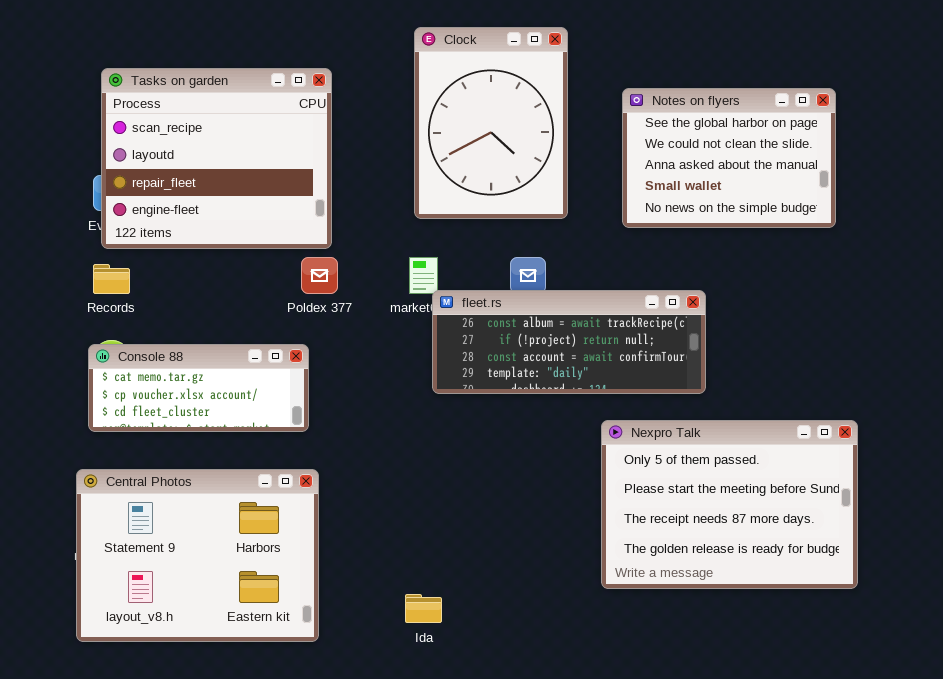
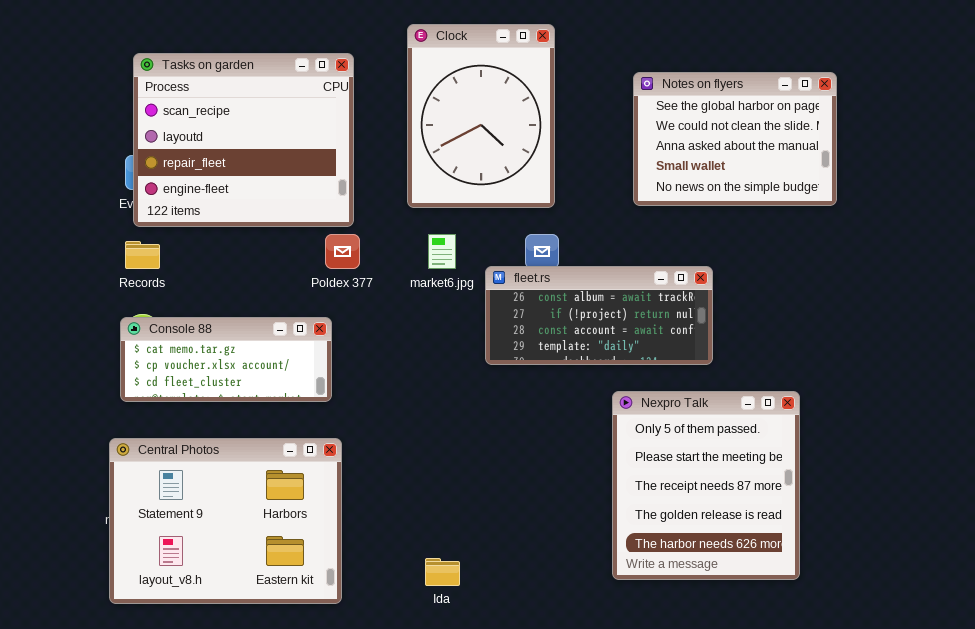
Clock: [414,27,568,219] -> [407,24,555,208], moved
fleet.rs: [432,290,706,394] -> [485,266,713,365], resized
Nexpro Talk: [601,420,858,589] -> [612,391,800,580], resized

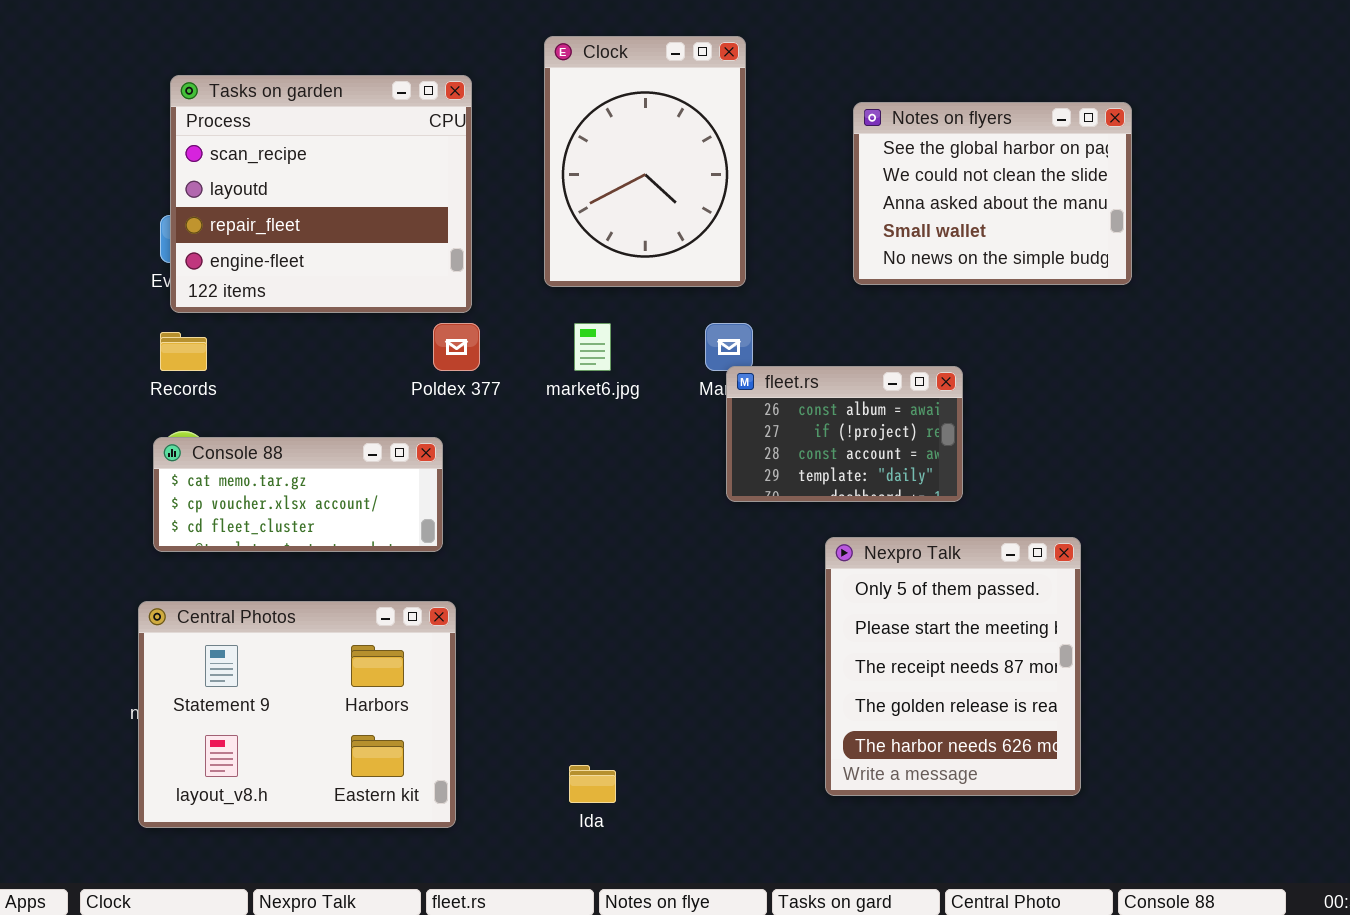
fleet.rs: [485,266,713,365] -> [726,366,963,502], resized

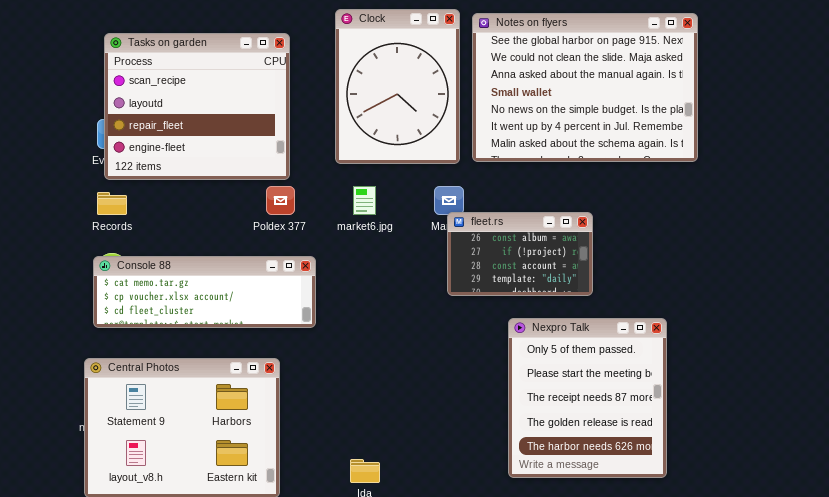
Notes on flyers: [853,102,1132,285] -> [472,13,698,162], resized
Console 88: [153,437,443,552] -> [93,256,316,328], resized

